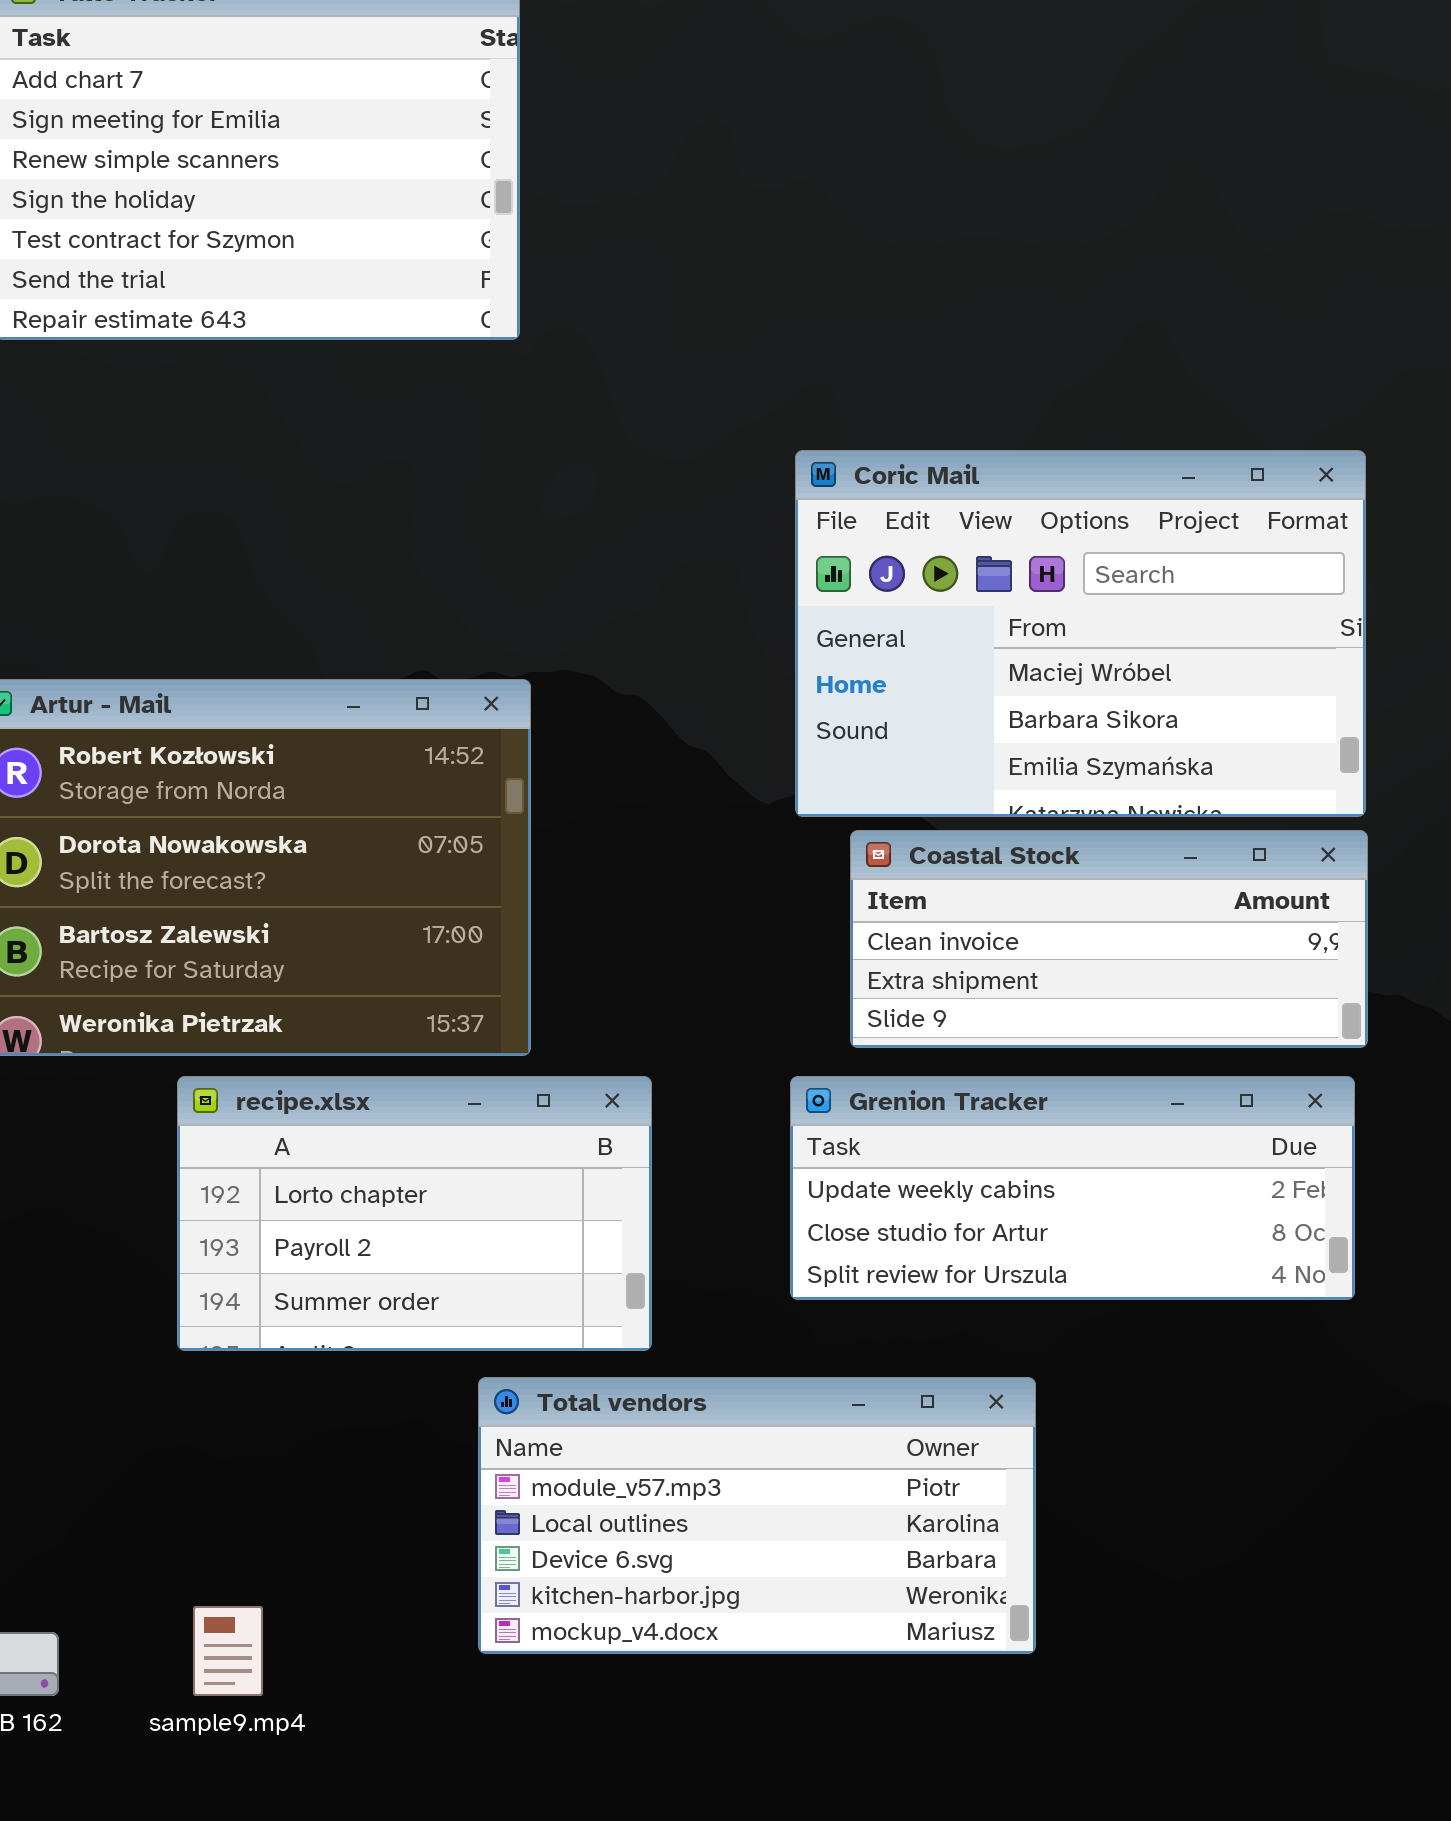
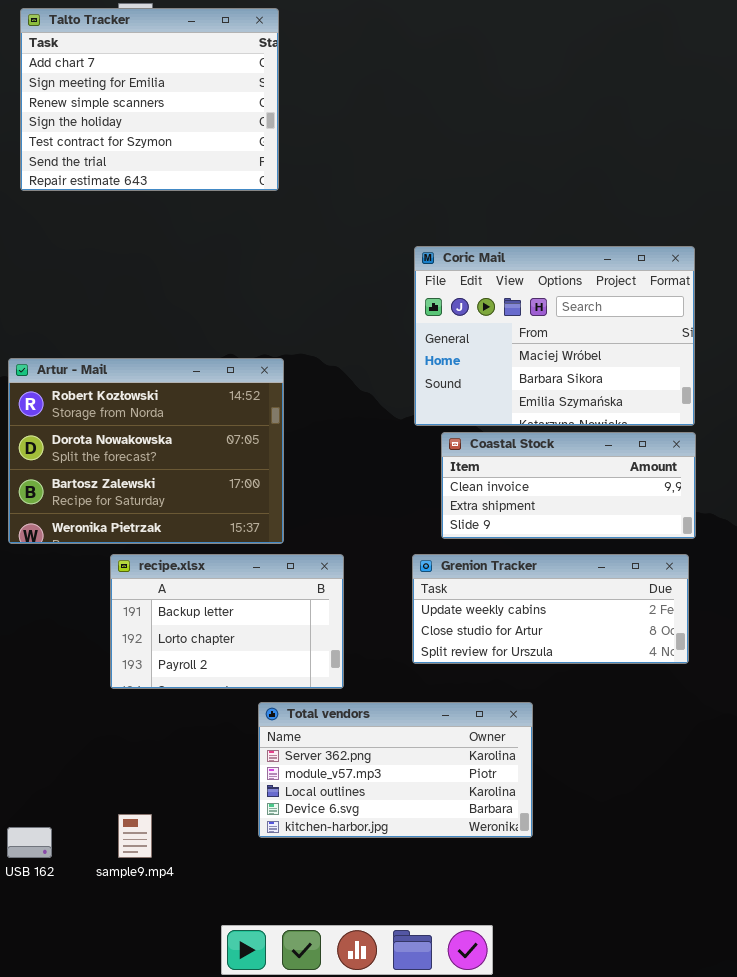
recipe.xlsx: [177,1076,652,1351] -> [110,554,344,689], scrolled up 1 row
Total vendors: [478,1377,1036,1654] -> [258,702,533,838], scrolled up 1 row

